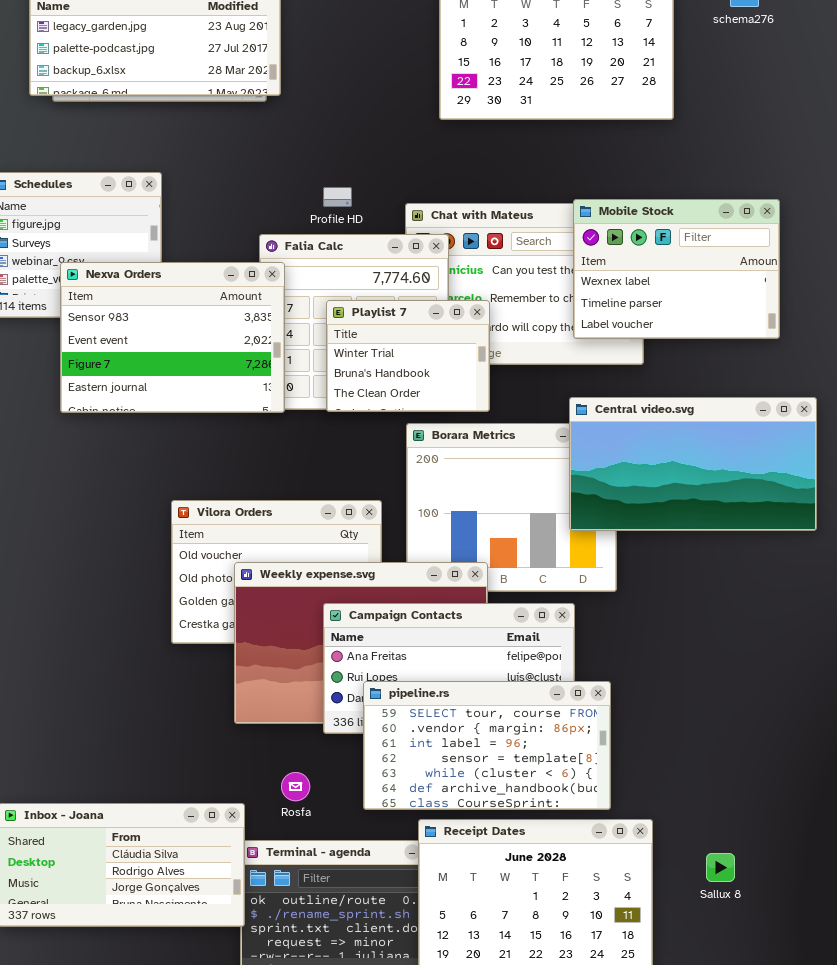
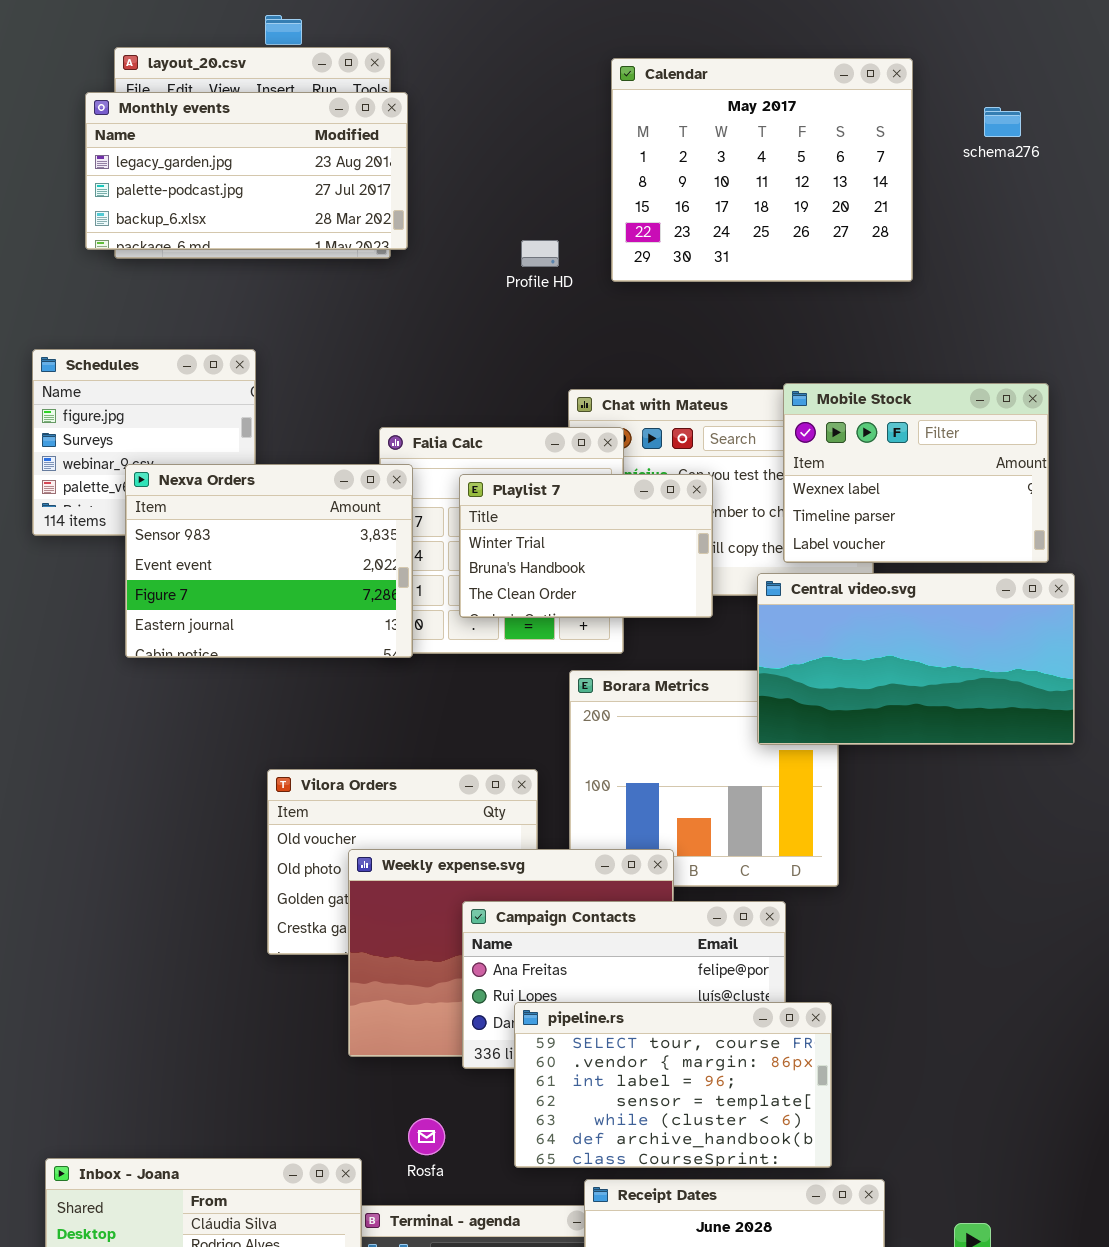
Profile HD: [323,187,352,207] -> [521,240,559,267], moved
Playlist 7: [326,300,490,412] -> [459,474,713,618], moved, resized
Central video.svg: [569,397,817,531] -> [757,573,1075,745], moved

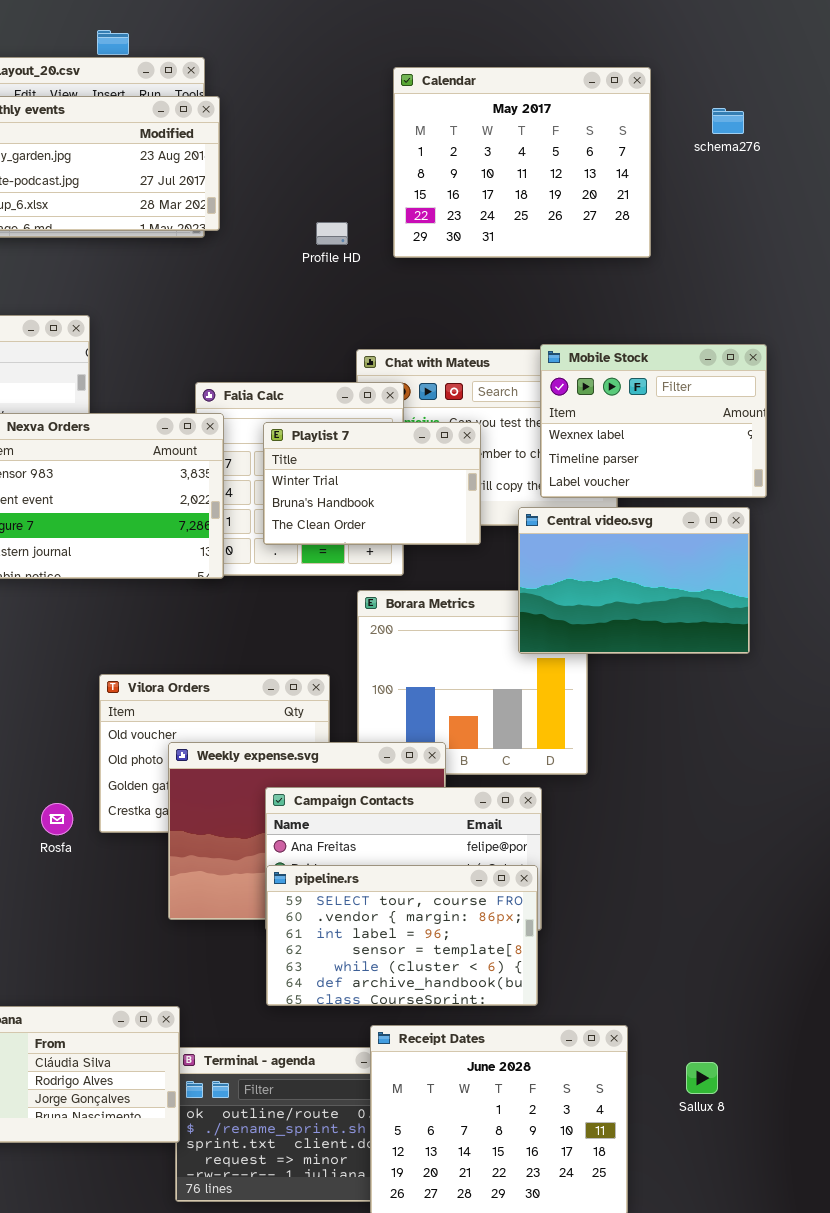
Central video.svg: [757,573,1075,745] -> [518,507,750,654], resized
pipeline.rs: [514,1002,832,1168] -> [266,865,538,1006], moved
Rosfa: [408,1118,445,1155] -> [41,803,73,835], moved

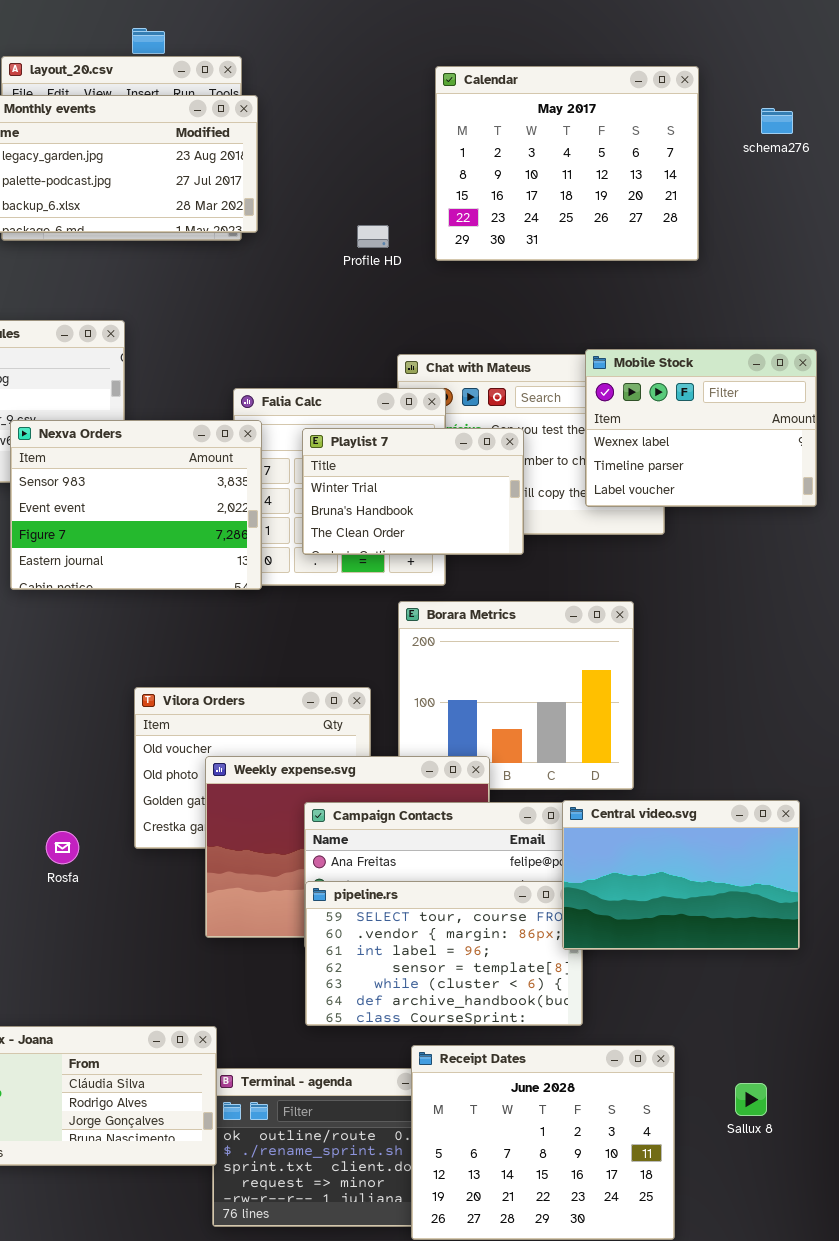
Central video.svg: [518,507,750,654] -> [562,800,800,950], moved
Rosfa: [41,803,73,835] -> [46,831,79,864], moved

